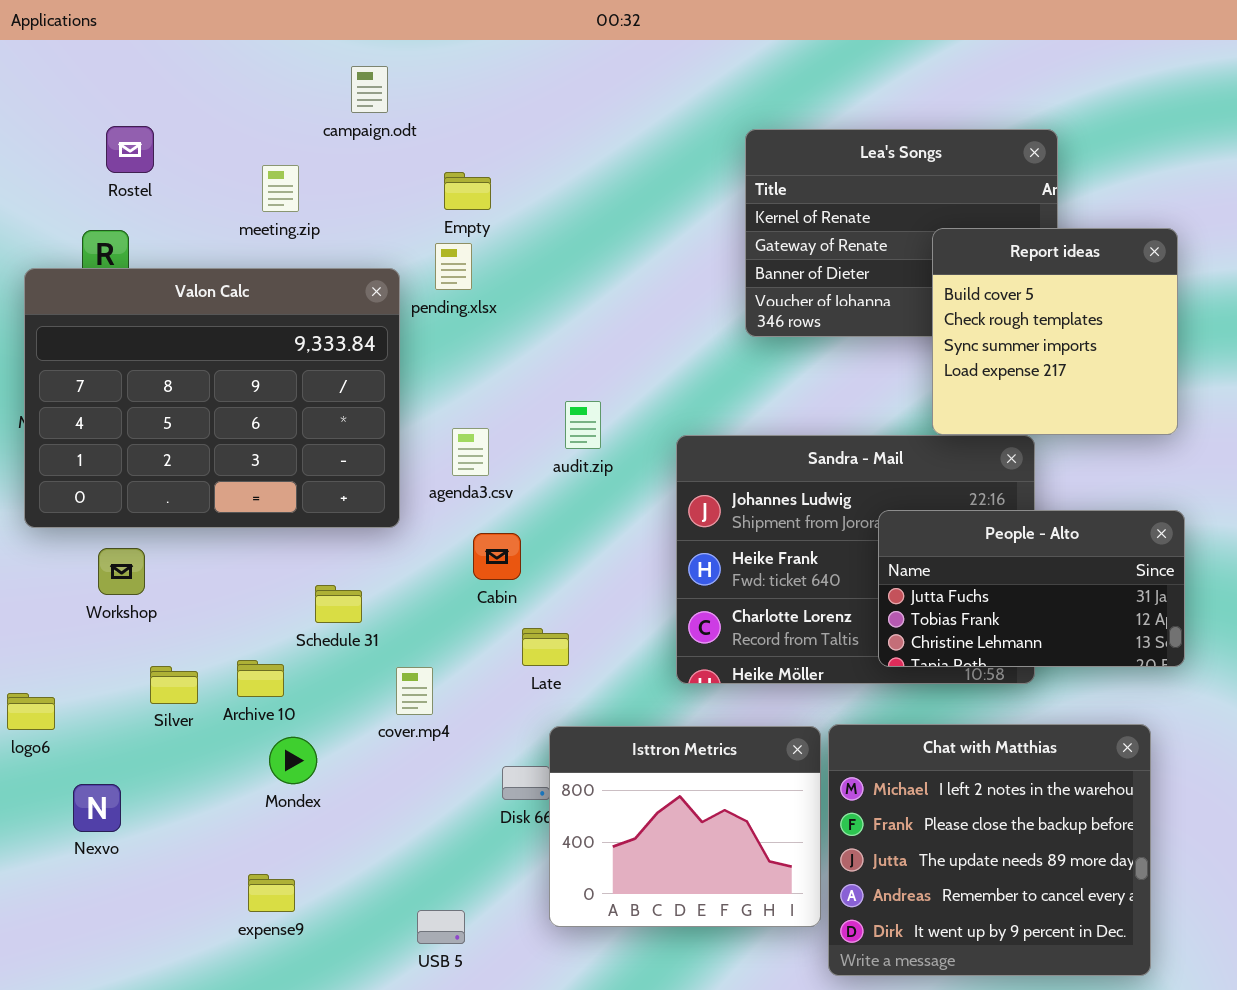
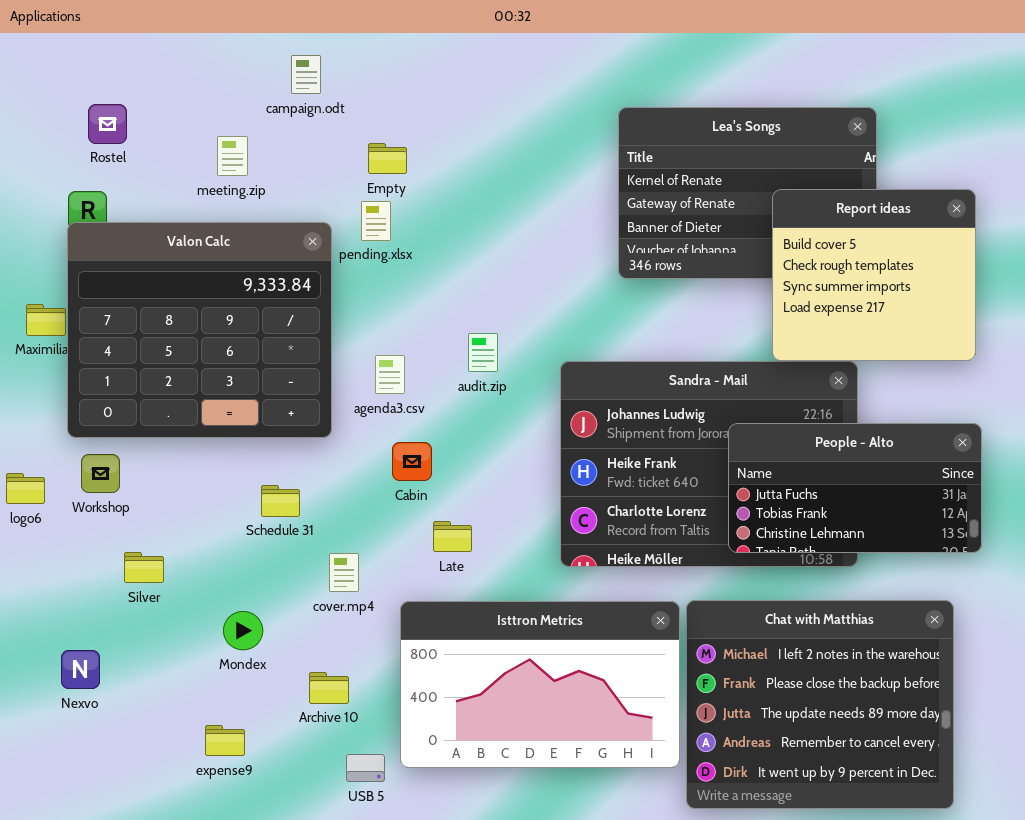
Valon Calc: [24,268,400,528] -> [67,222,332,438], resized
Archive 10: [237,660,284,697] -> [309,672,349,704], moved
logo6: [7,693,55,730] -> [6,473,45,504], moved
Isttron Metrics: [549,726,821,927] -> [400,601,680,768], resized

